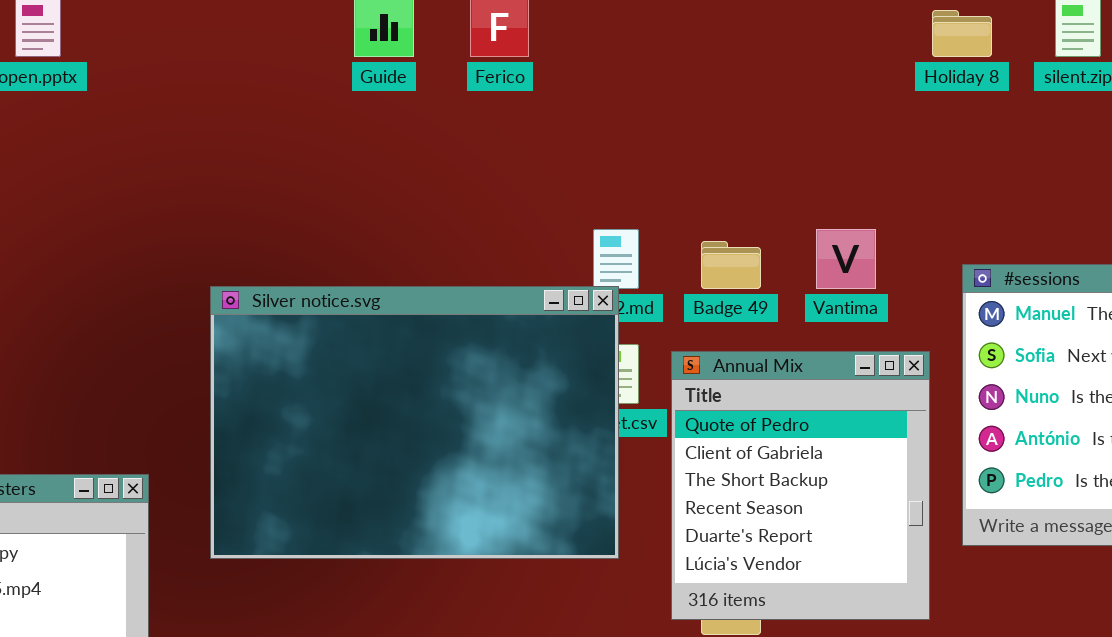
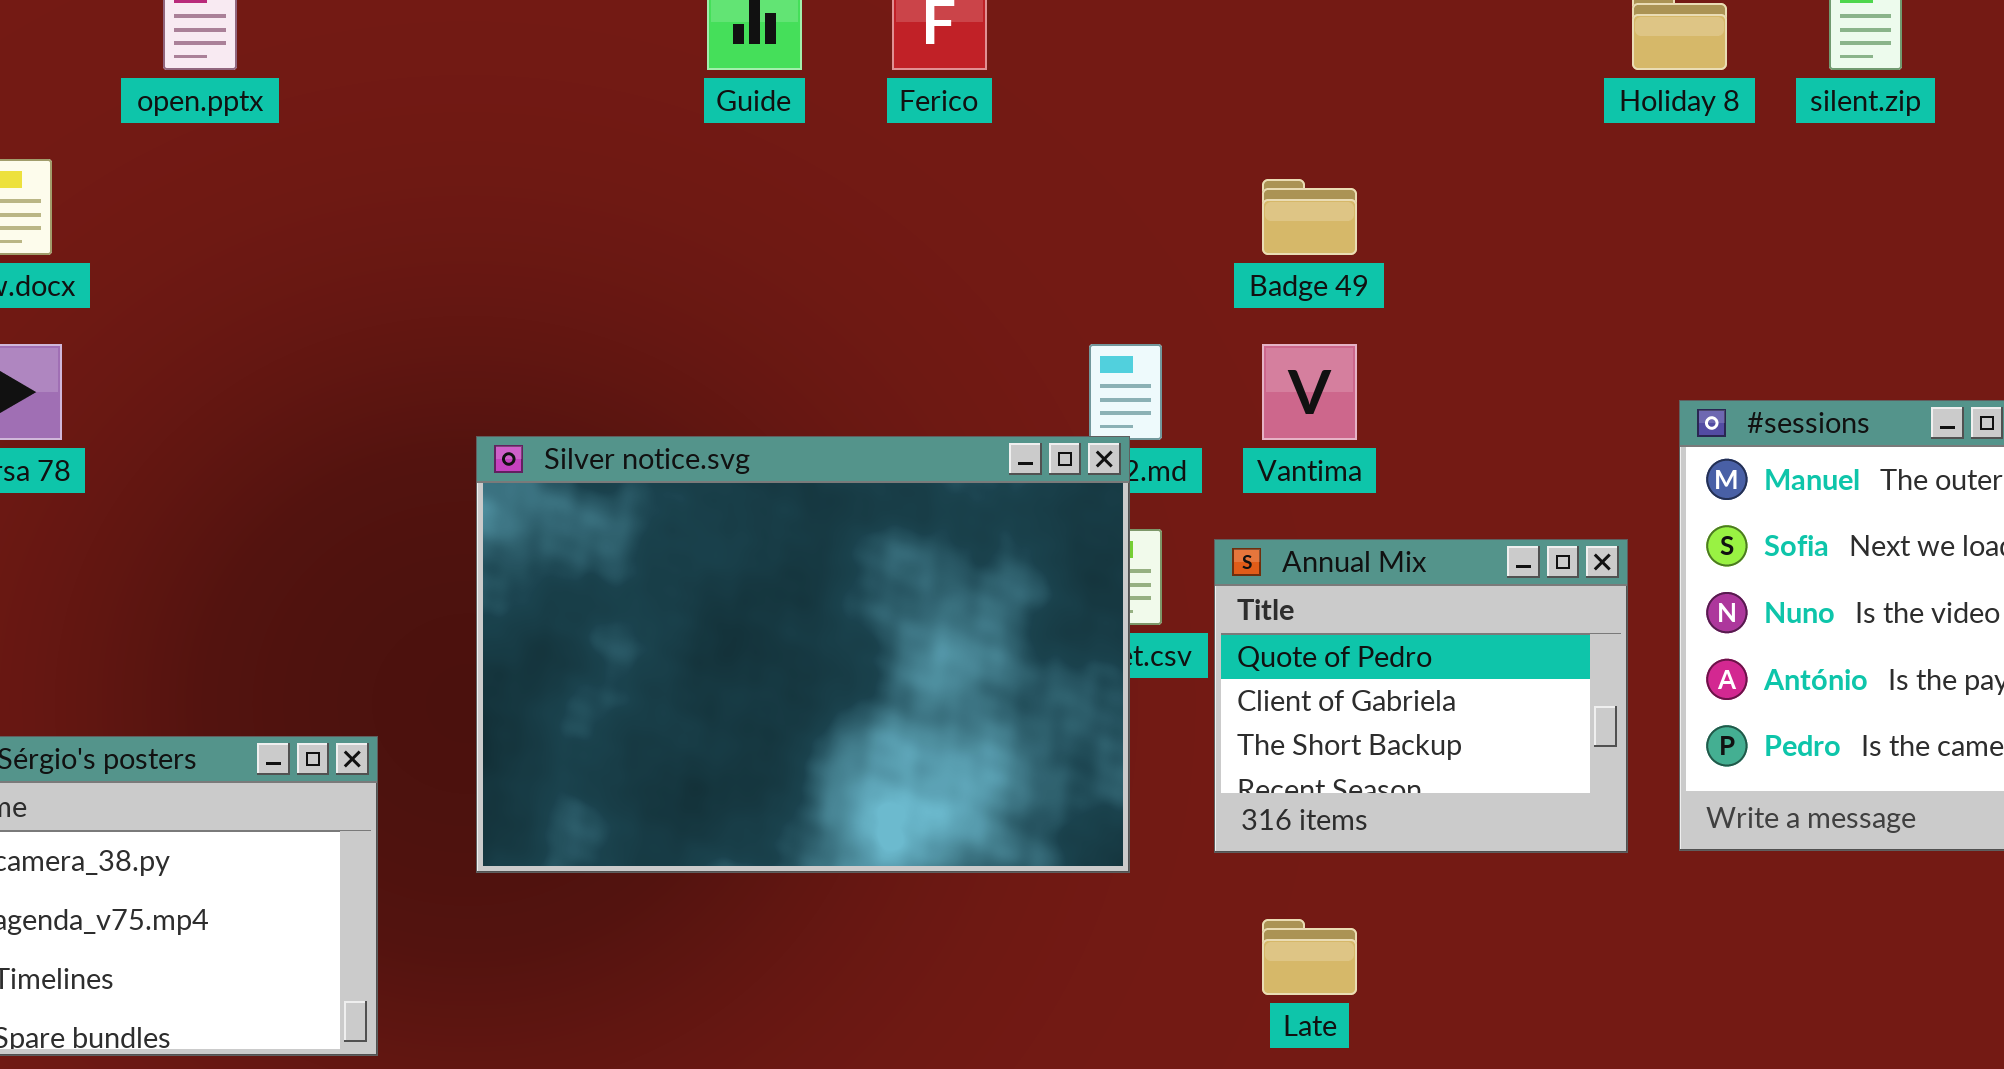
Vantima: [816,229,876,289] -> [1262,344,1357,440], moved
Badge 49: [701,241,761,289] -> [1262,179,1357,255], moved
Annual Mix: [671,351,930,620] -> [1214,539,1628,853], resized

